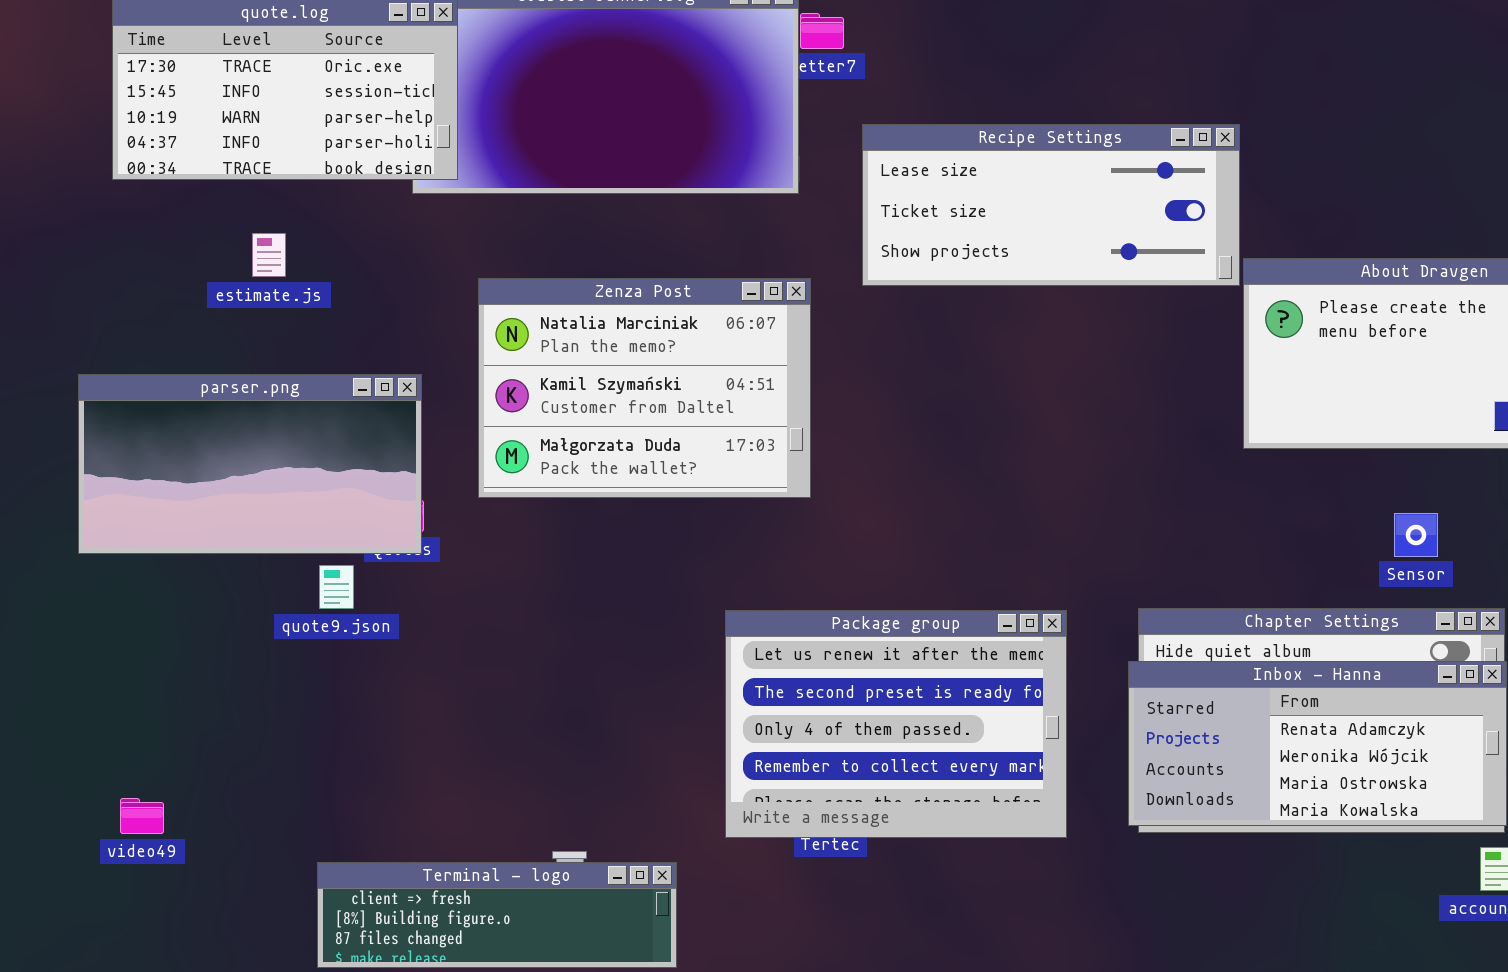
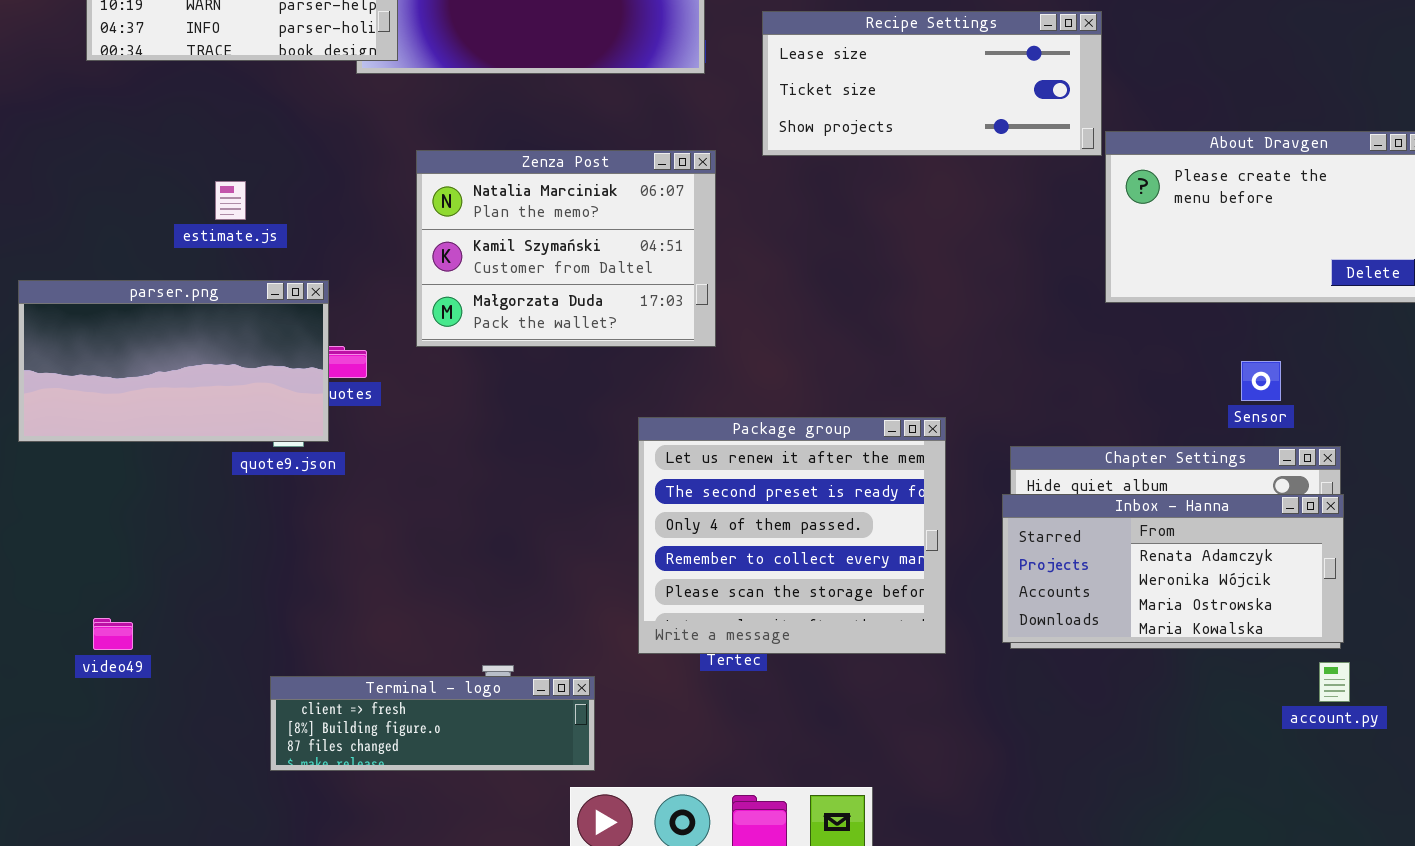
estimate.js: [252,233,286,277] -> [215,181,246,220], moved
parser.png: [78,374,422,554] -> [18,280,329,442], moved
Package group: [725,610,1067,838] -> [638,417,946,654], resized

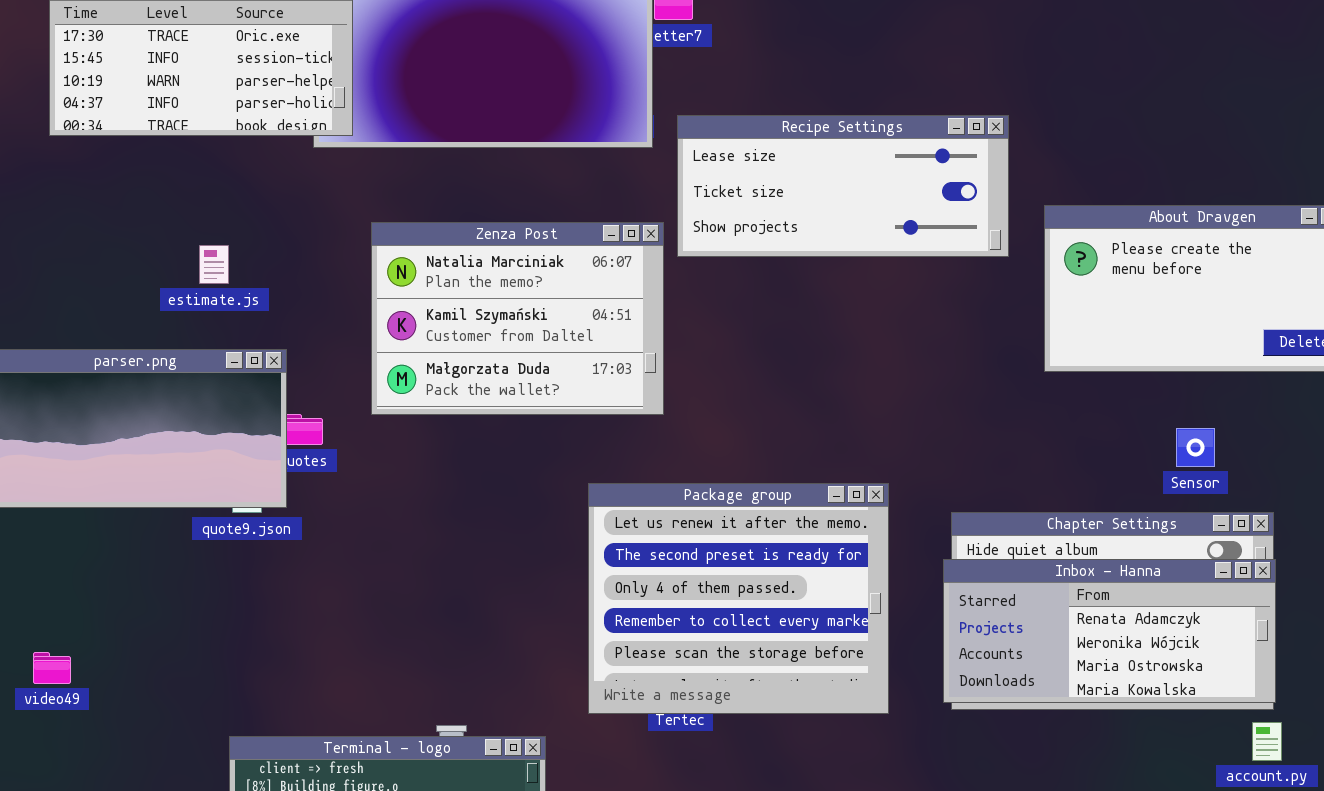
Recipe Settings: [762,11,1102,156] -> [677,115,1009,257], moved
estimate.js: [215,181,246,220] -> [199,245,229,284], moved
video49: [93,618,133,650] -> [33,652,71,684], moved

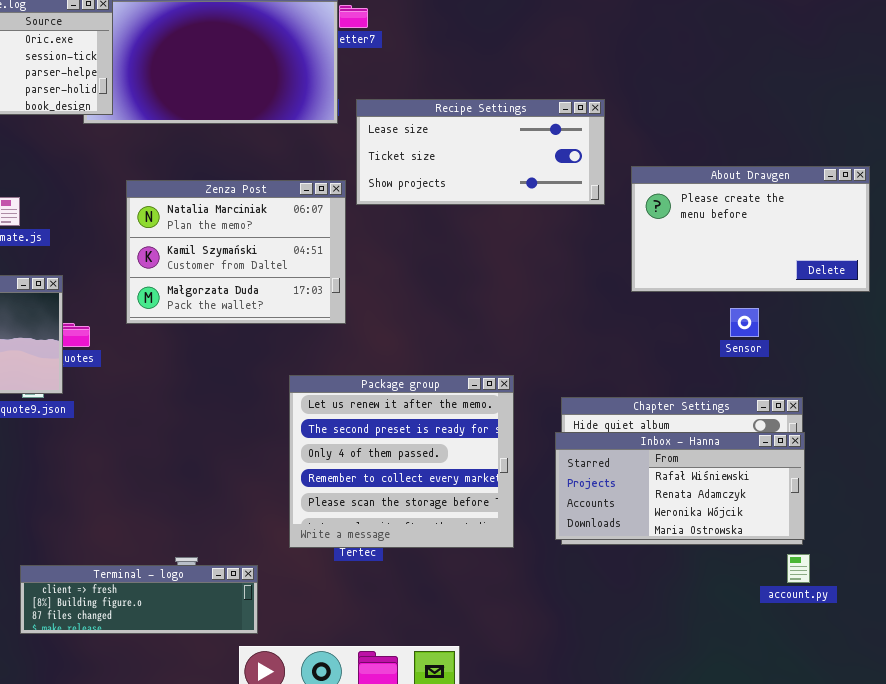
Sensor: [1176,428,1215,467] -> [730,308,759,337], moved
Inbox - Hanna: [943,559,1276,703] -> [555,432,805,540], scrolled up 1 row

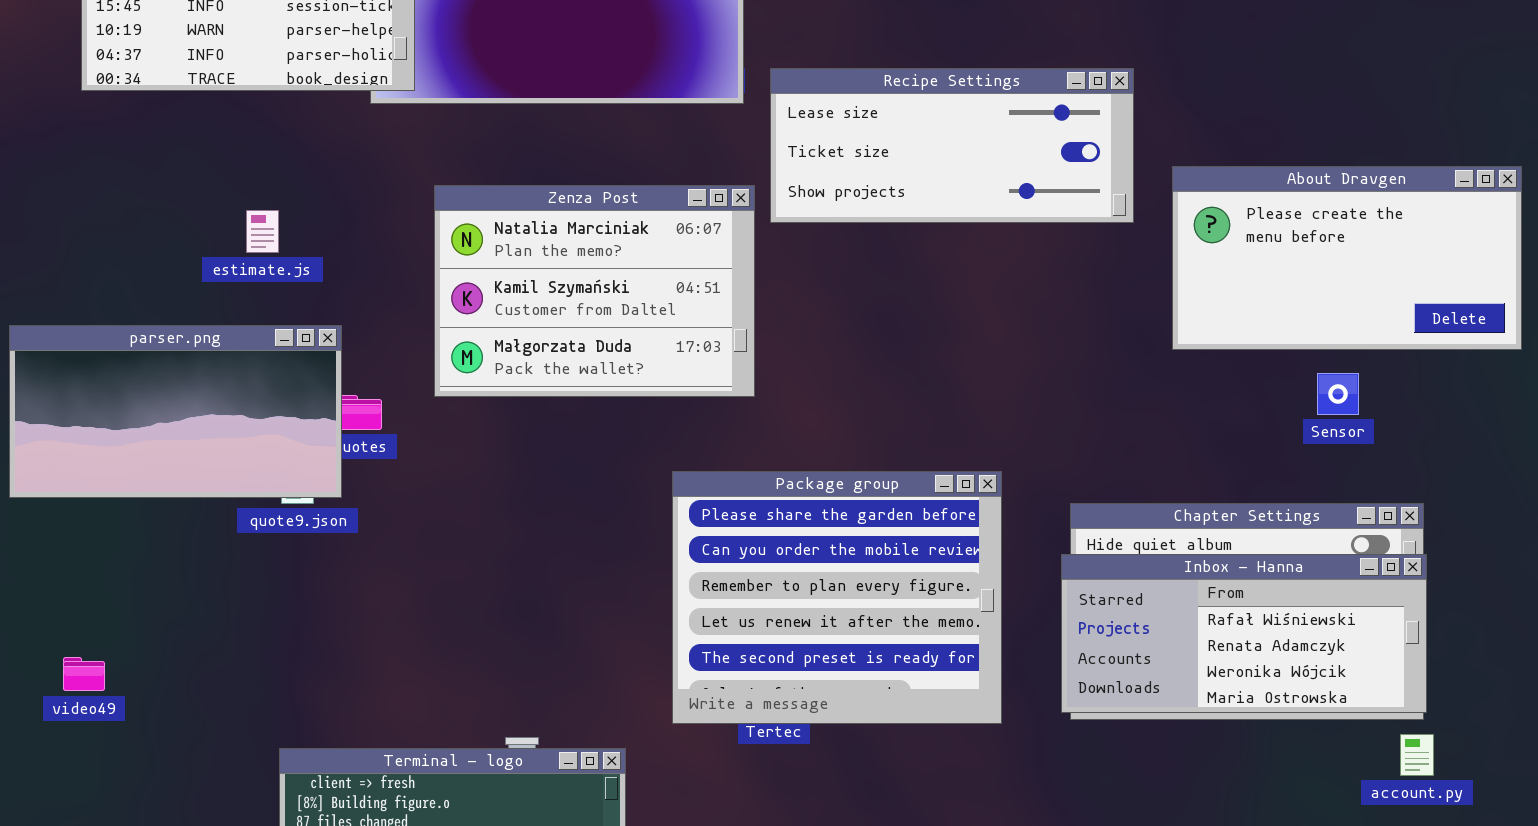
Package group: [289,375,514,548] -> [672,471,1002,724], scrolled up 3 rows

